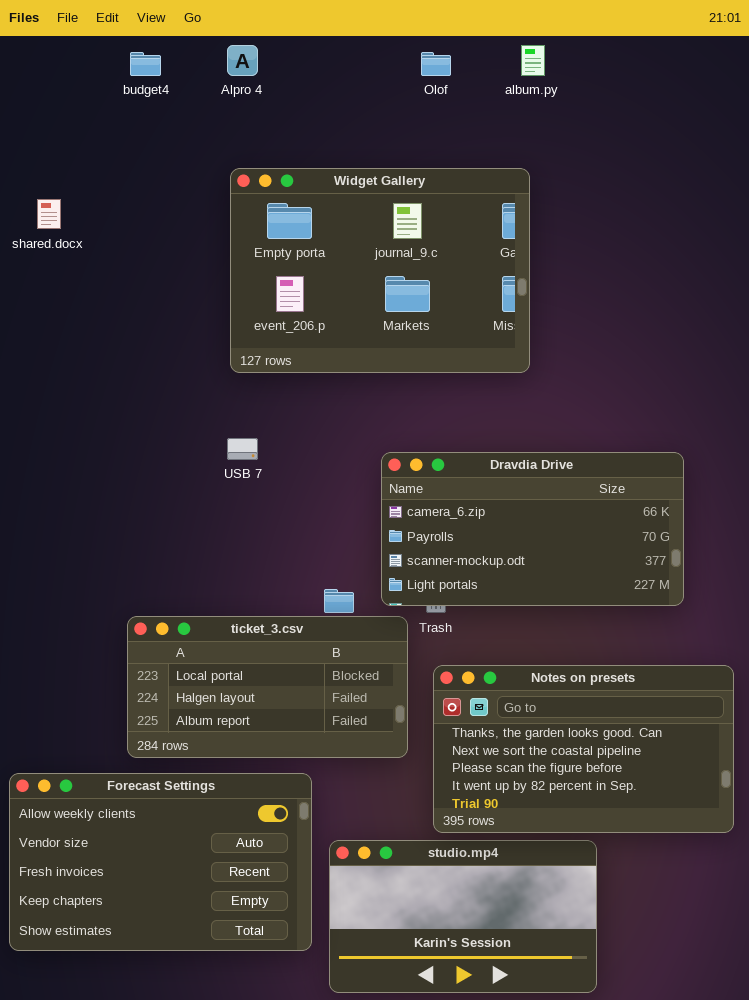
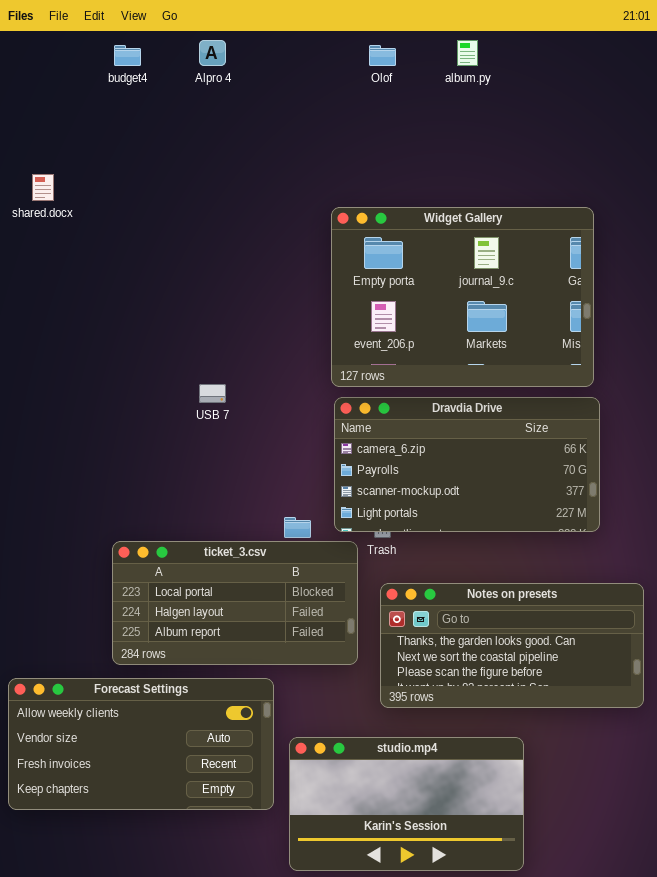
Widget Gallery: [230,168,530,373] -> [331,207,594,387], moved
Notes on presets: [433,665,734,833] -> [380,583,644,708], resized
Forecast Settings: [9,773,312,951] -> [8,678,274,810], resized

